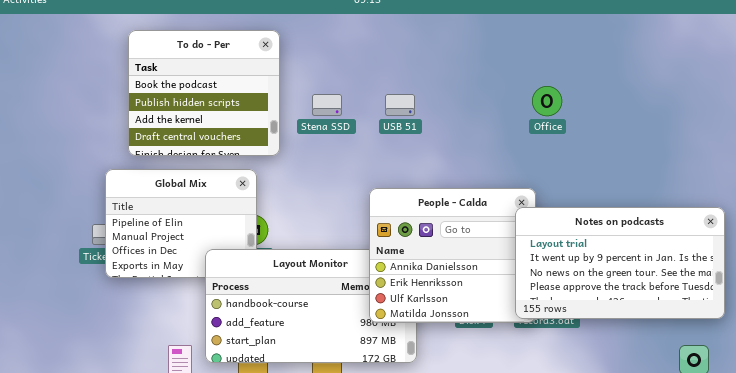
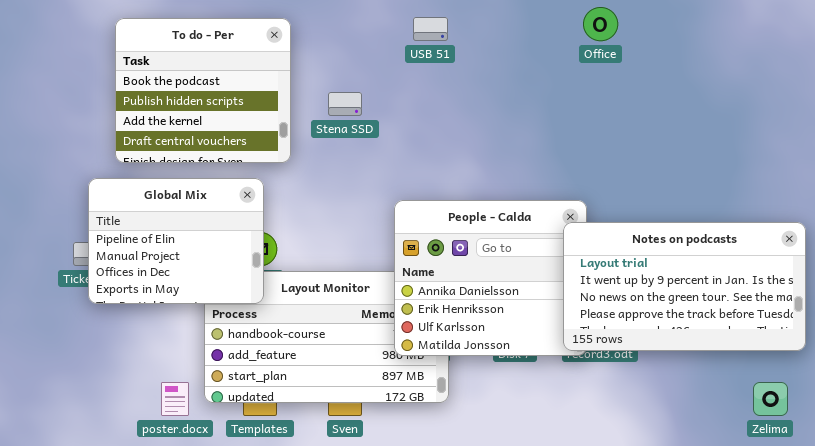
Office: [532,86,562,116] -> [583,7,618,41], moved
USB 51: [385,94,415,116] -> [413,17,448,41], moved
Global Mix: [105,169,257,278] -> [88,178,264,304], raised

